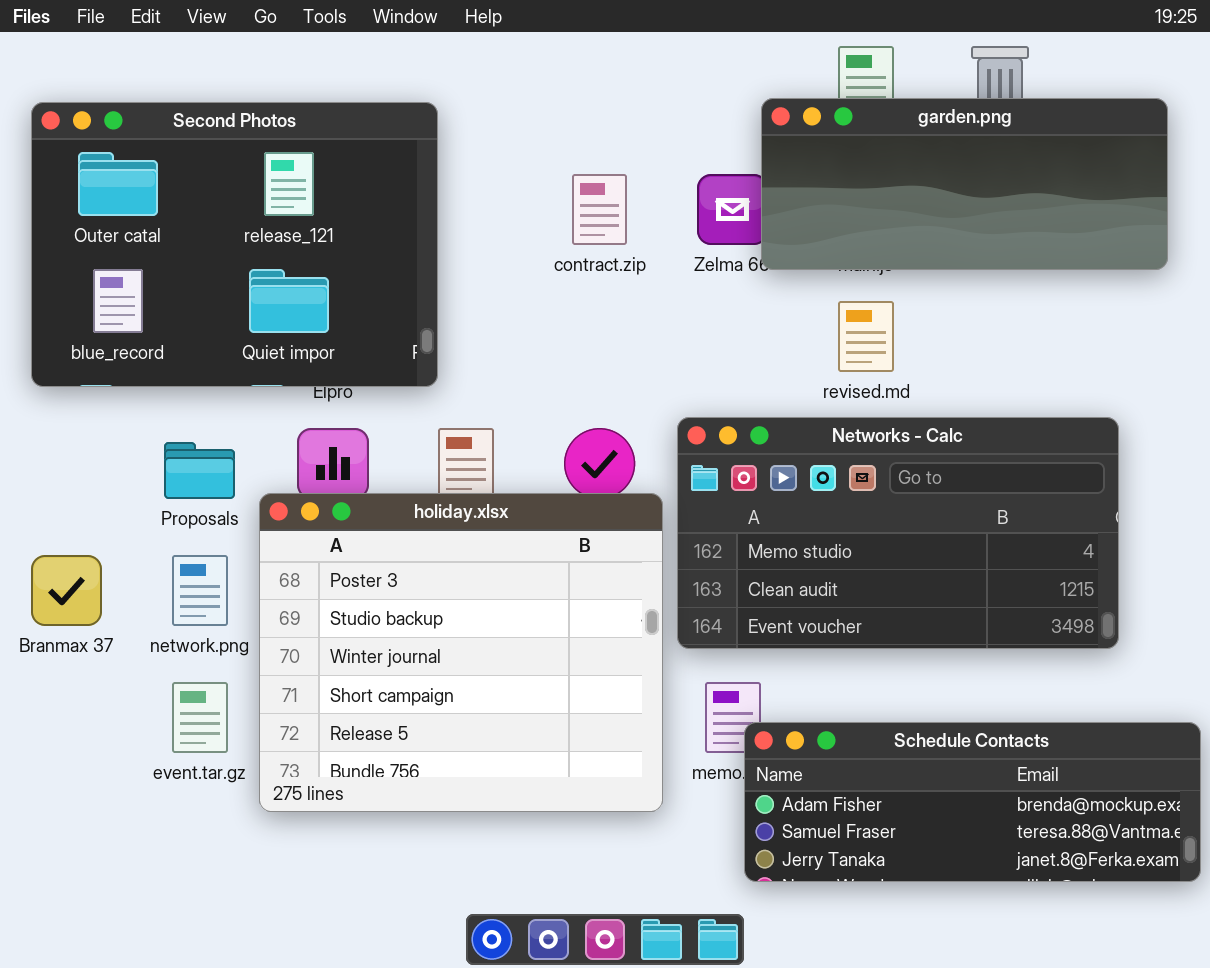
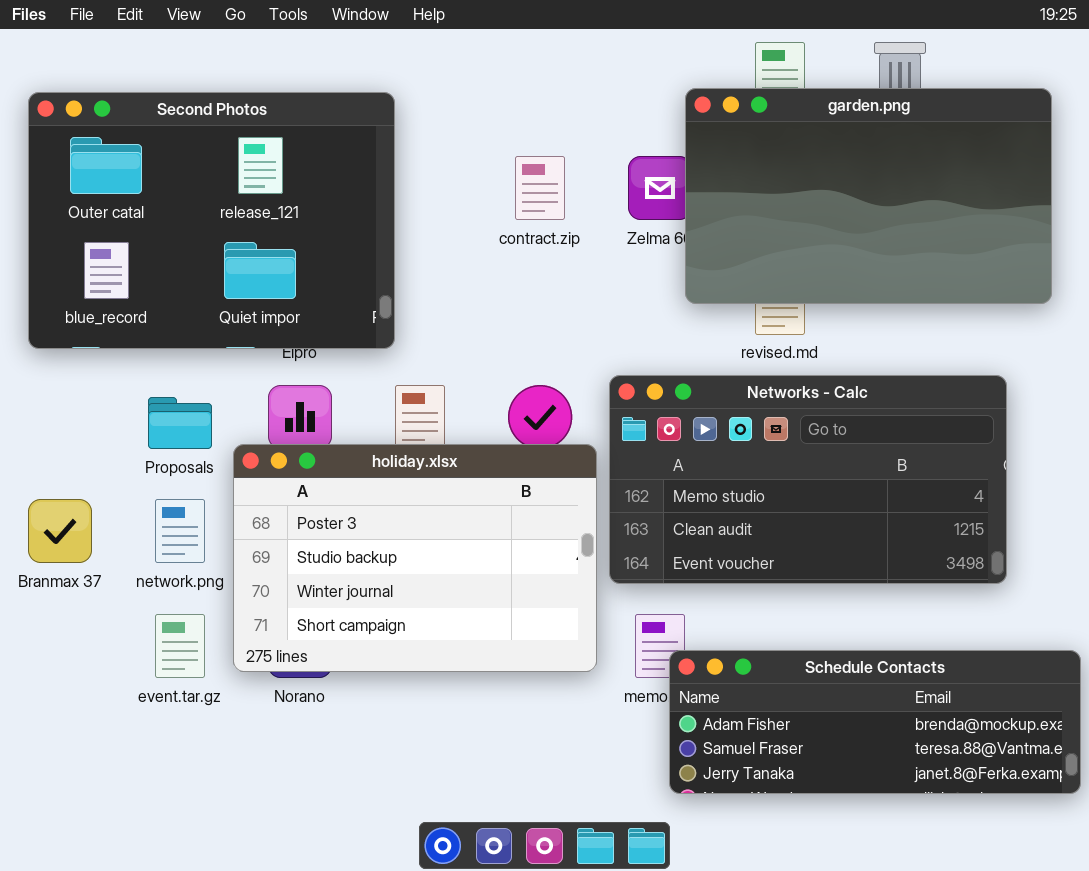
garden.png: [761,98,1168,270] -> [685,88,1052,304], resized
holiday.xlsx: [259,493,663,812] -> [233,444,597,672], resized

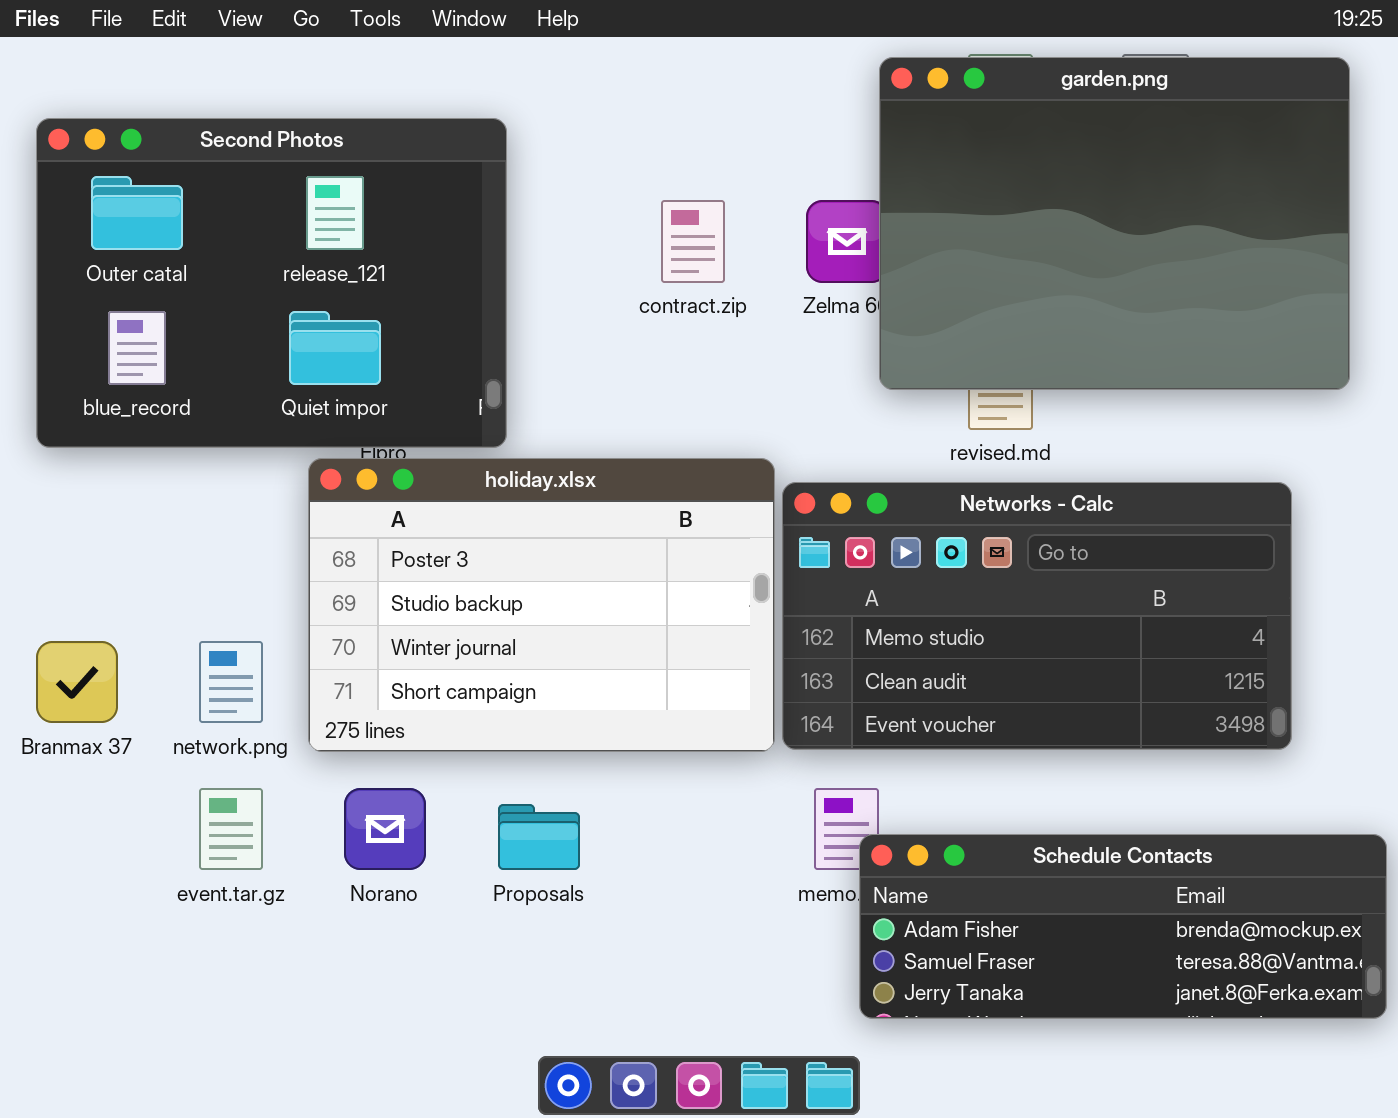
garden.png: [685,88,1052,304] -> [879,57,1350,390], resized
Proposals: [148,397,212,449] -> [498,804,580,870], moved
holiday.xlsx: [233,444,597,672] -> [308,458,775,752], moved

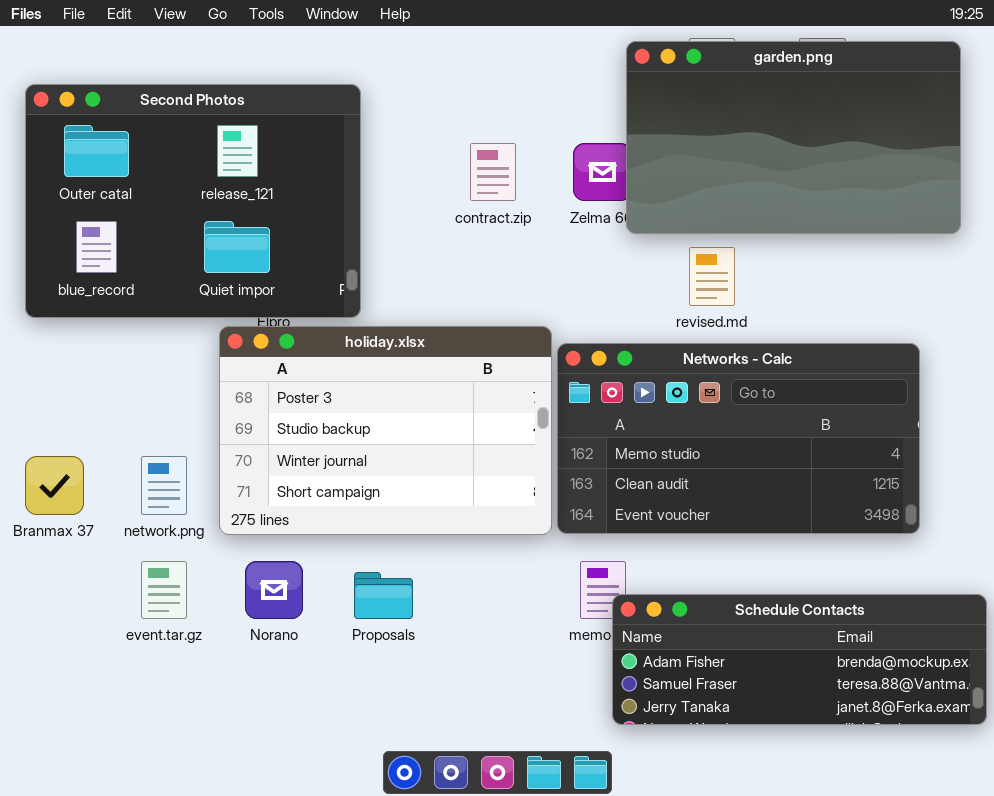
garden.png: [879,57,1350,390] -> [626,41,961,234], resized

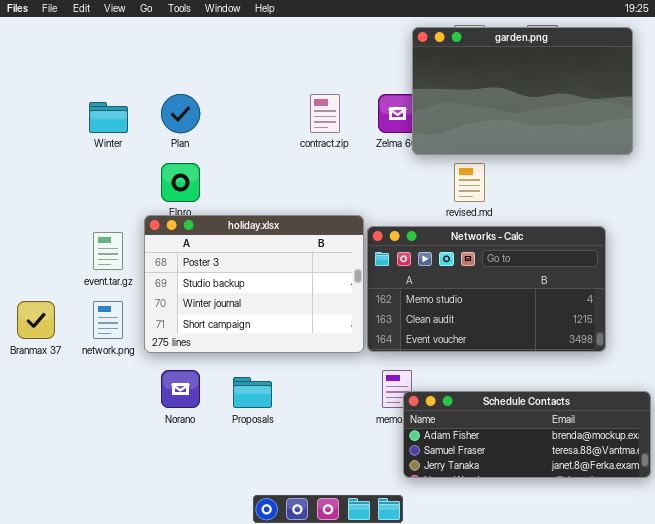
Second Photos: [25,84,361,318] -> none, closed
event.tar.gz: [141,561,187,619] -> [93,232,123,270], moved

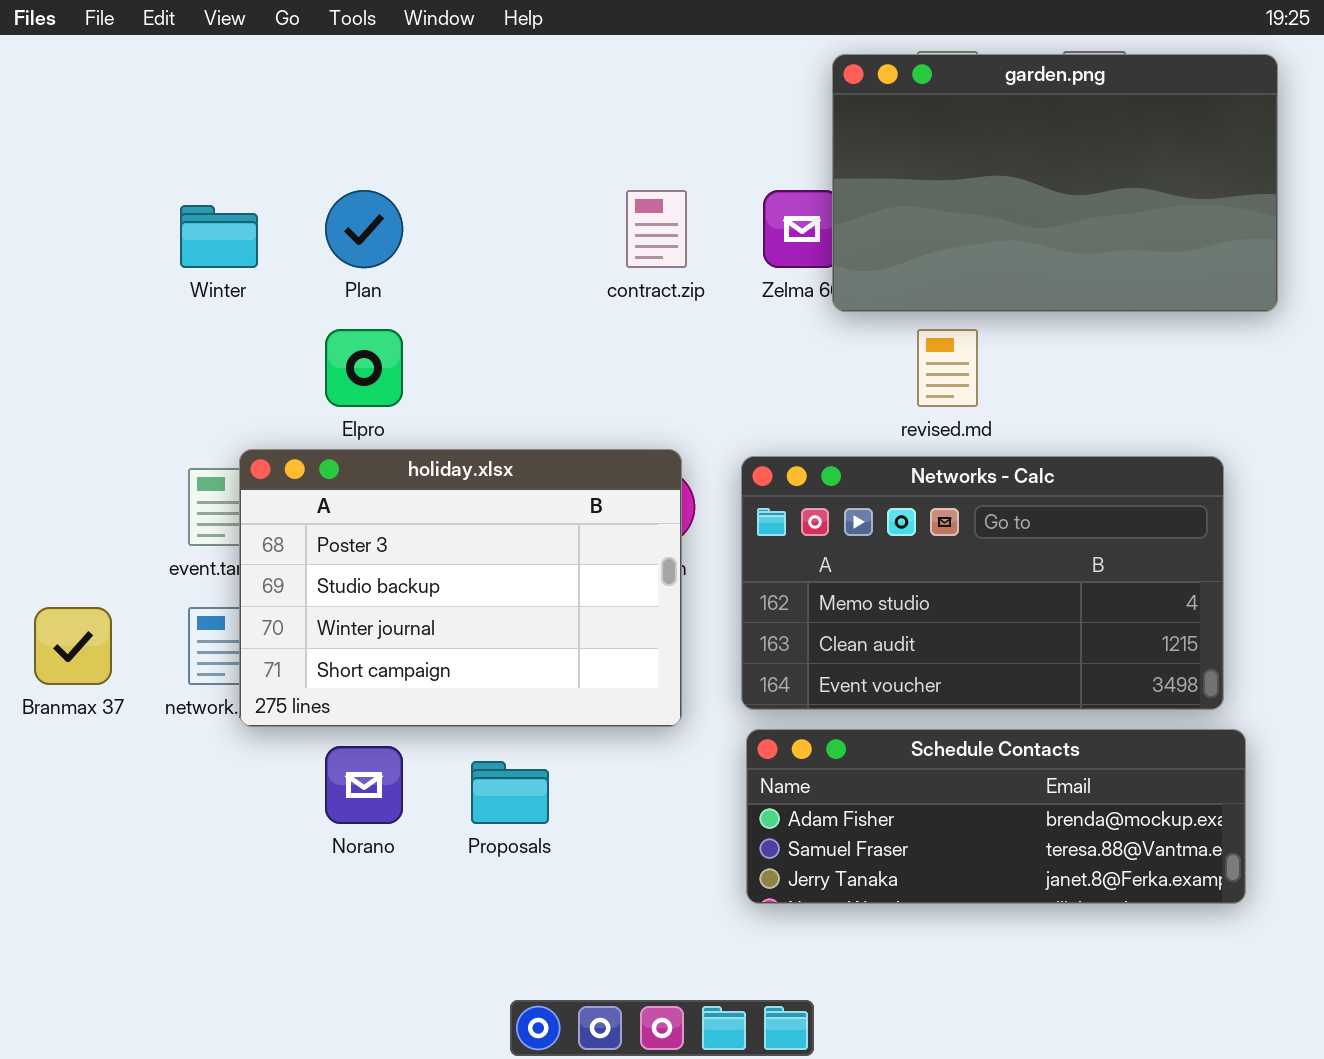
holiday.xlsx: [144,215,364,353] -> [239,449,682,727], moved
Schedule Contacts: [403,391,651,478] -> [746,729,1246,904], moved

